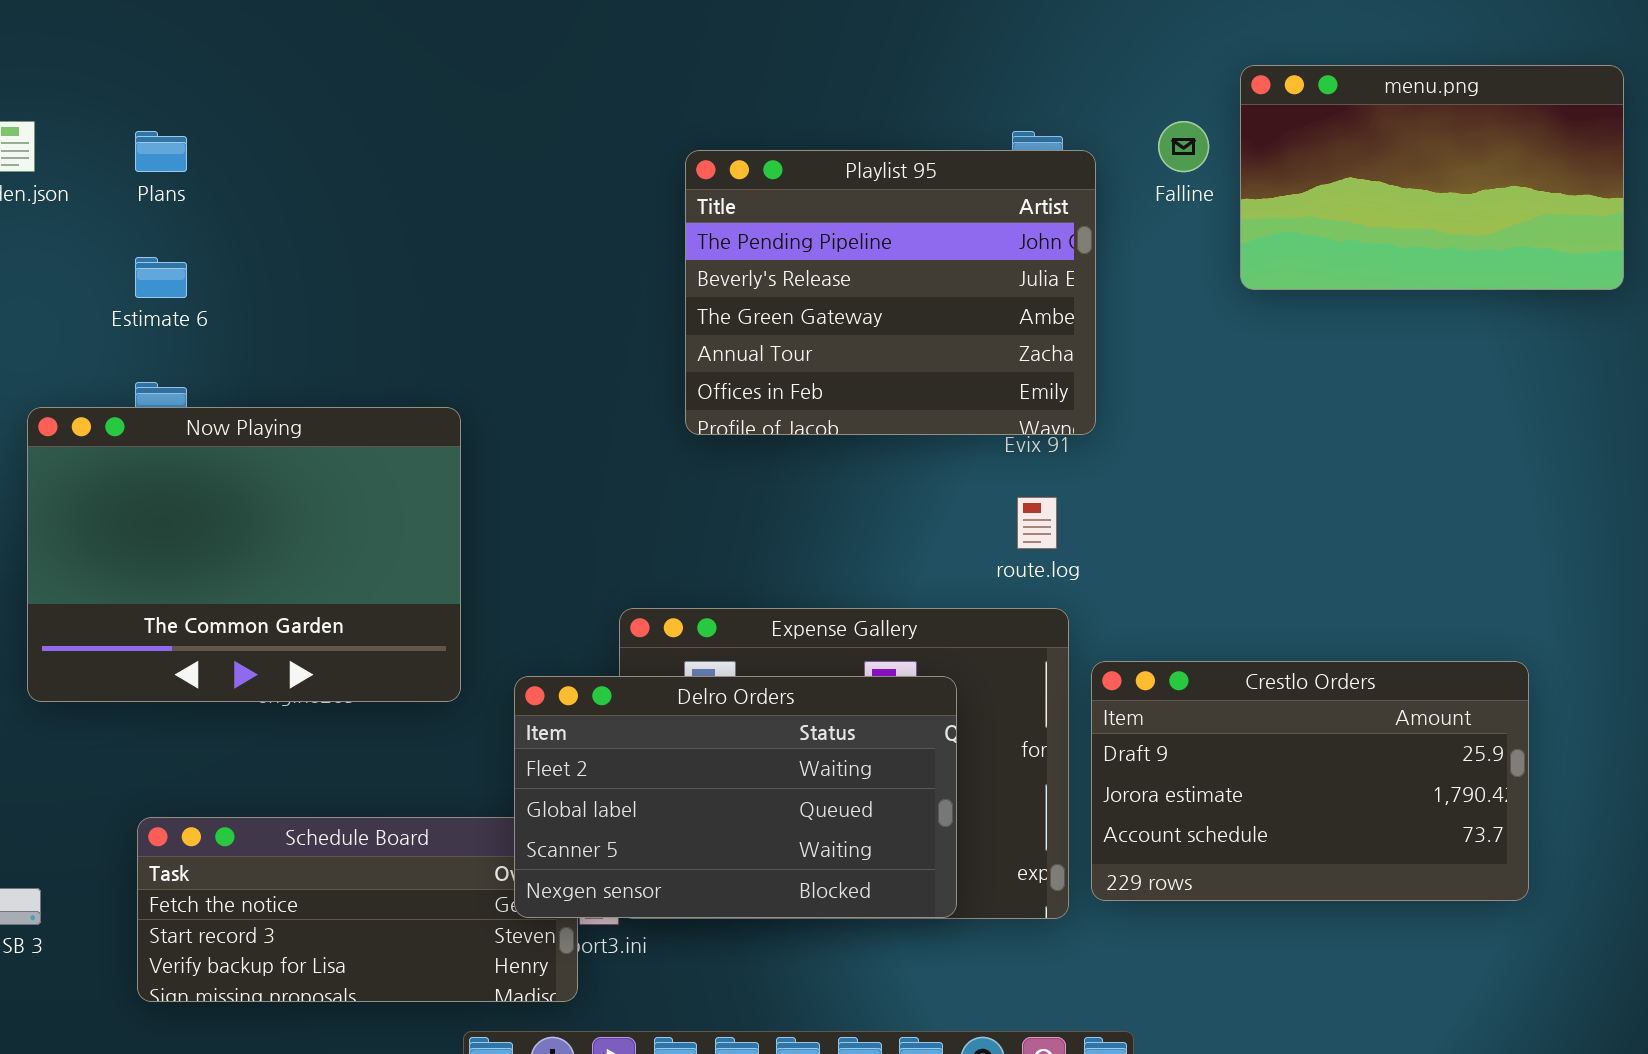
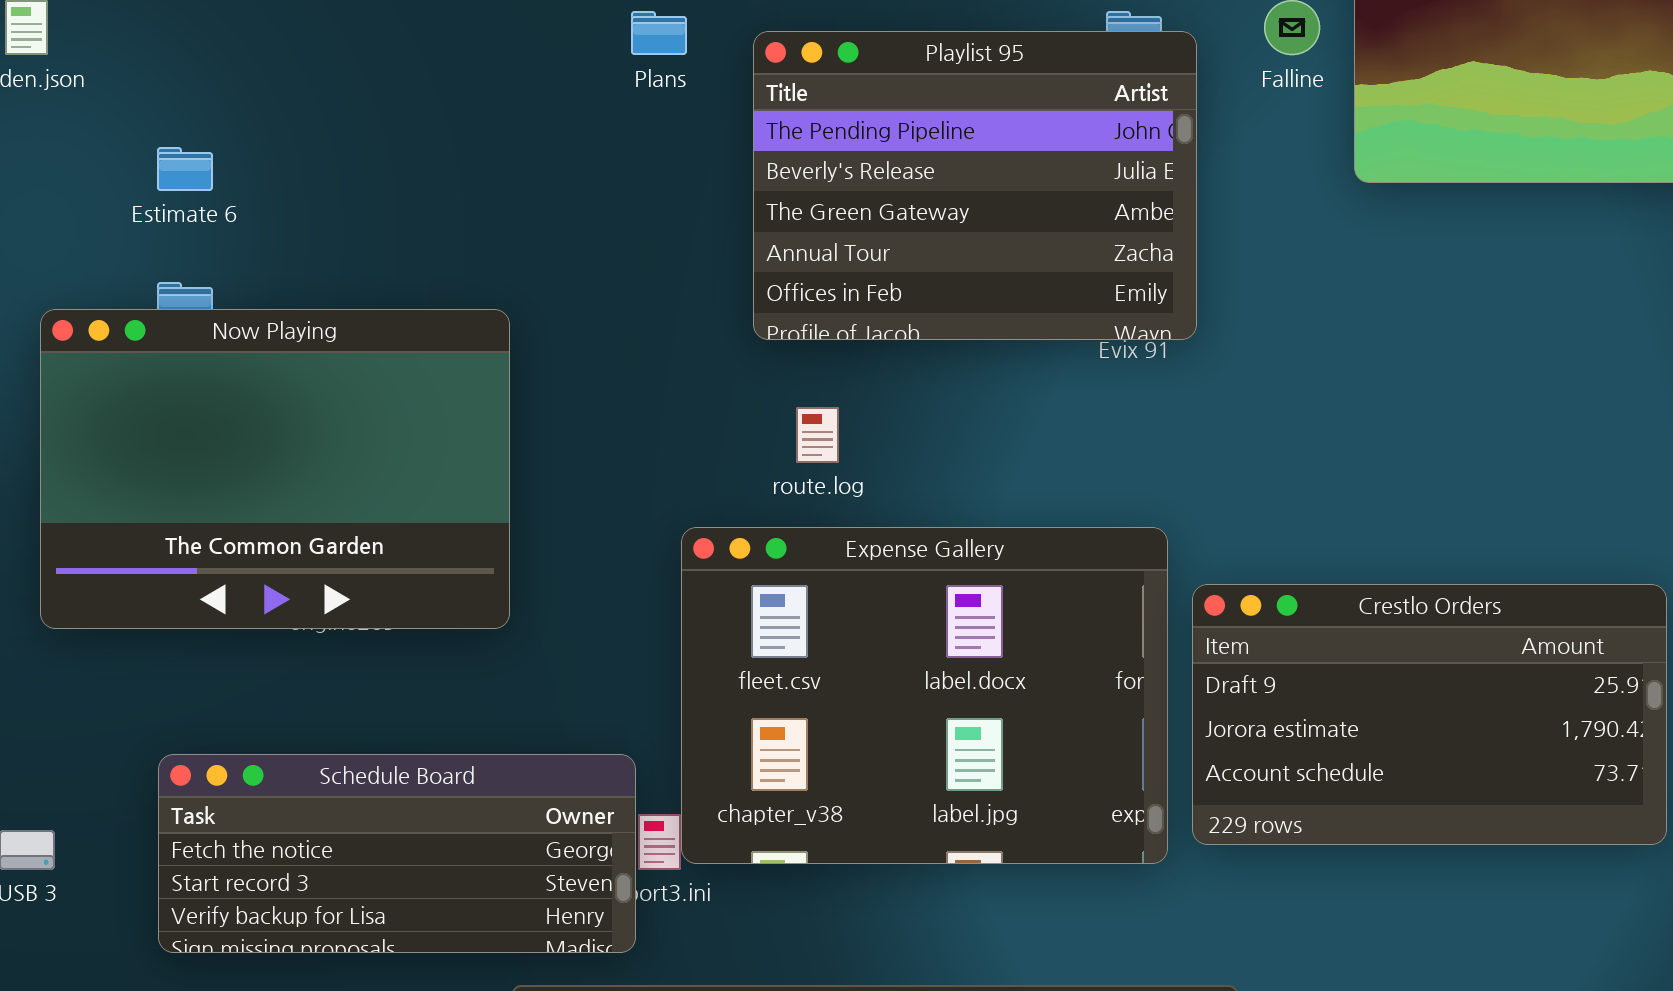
Plans: [135,131,187,172] -> [631,11,687,55], moved
route.log: [1017,497,1057,549] -> [796,407,839,463], moved
Delro Orders: [514,676,957,918] -> none, closed

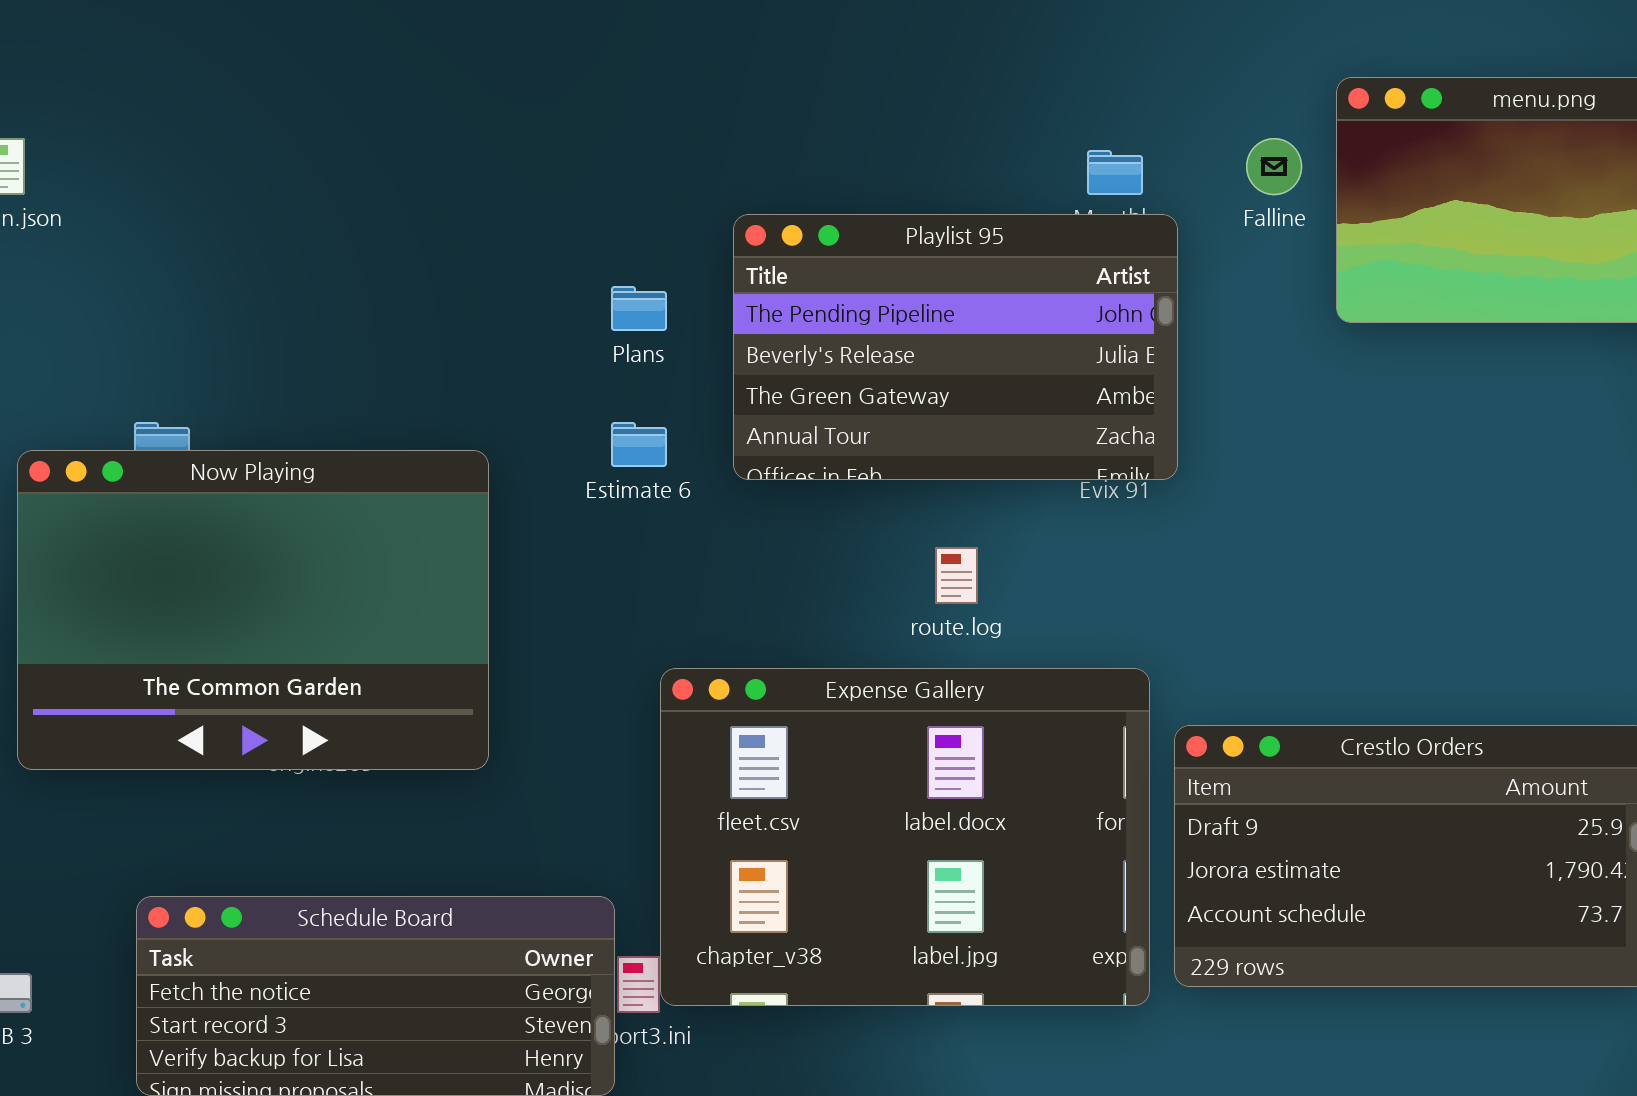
Plans: [631,11,687,55] -> [611,286,667,331], moved
Playlist 95: [753,31,1197,340] -> [733,214,1178,480], resized
Estimate 6: [157,147,213,191] -> [611,422,667,467], moved
route.log: [796,407,839,463] -> [935,547,978,604], moved

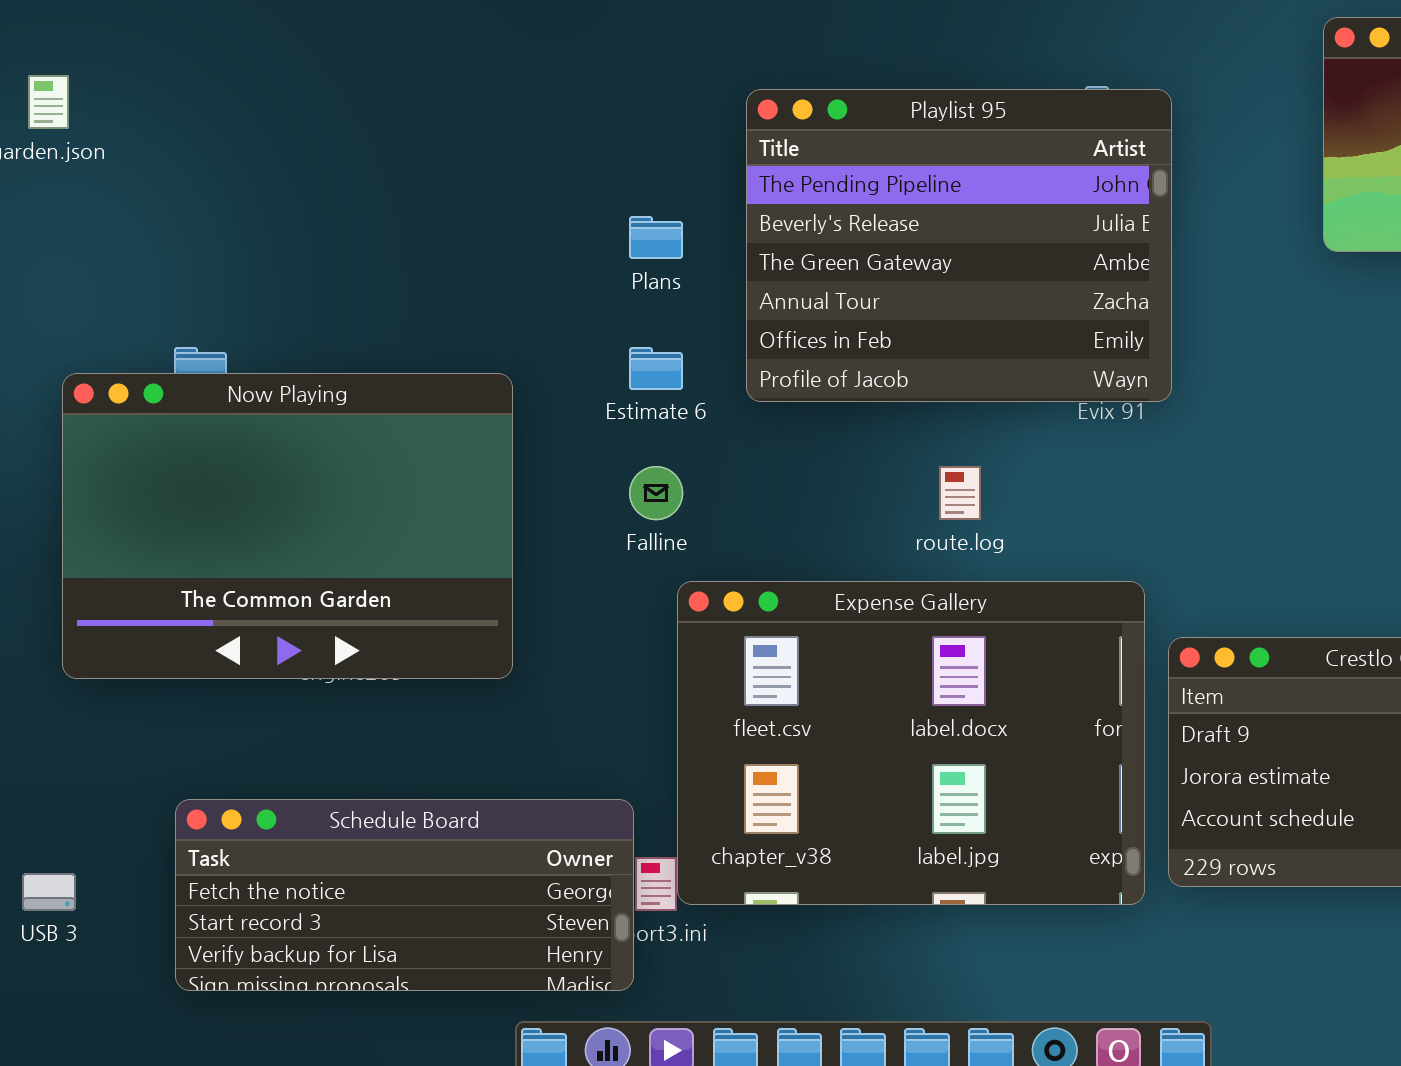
Falline: [1246,138,1302,195] -> [629,466,683,520], moved
Playlist 95: [733,214,1178,480] -> [746,89,1172,402], resized

